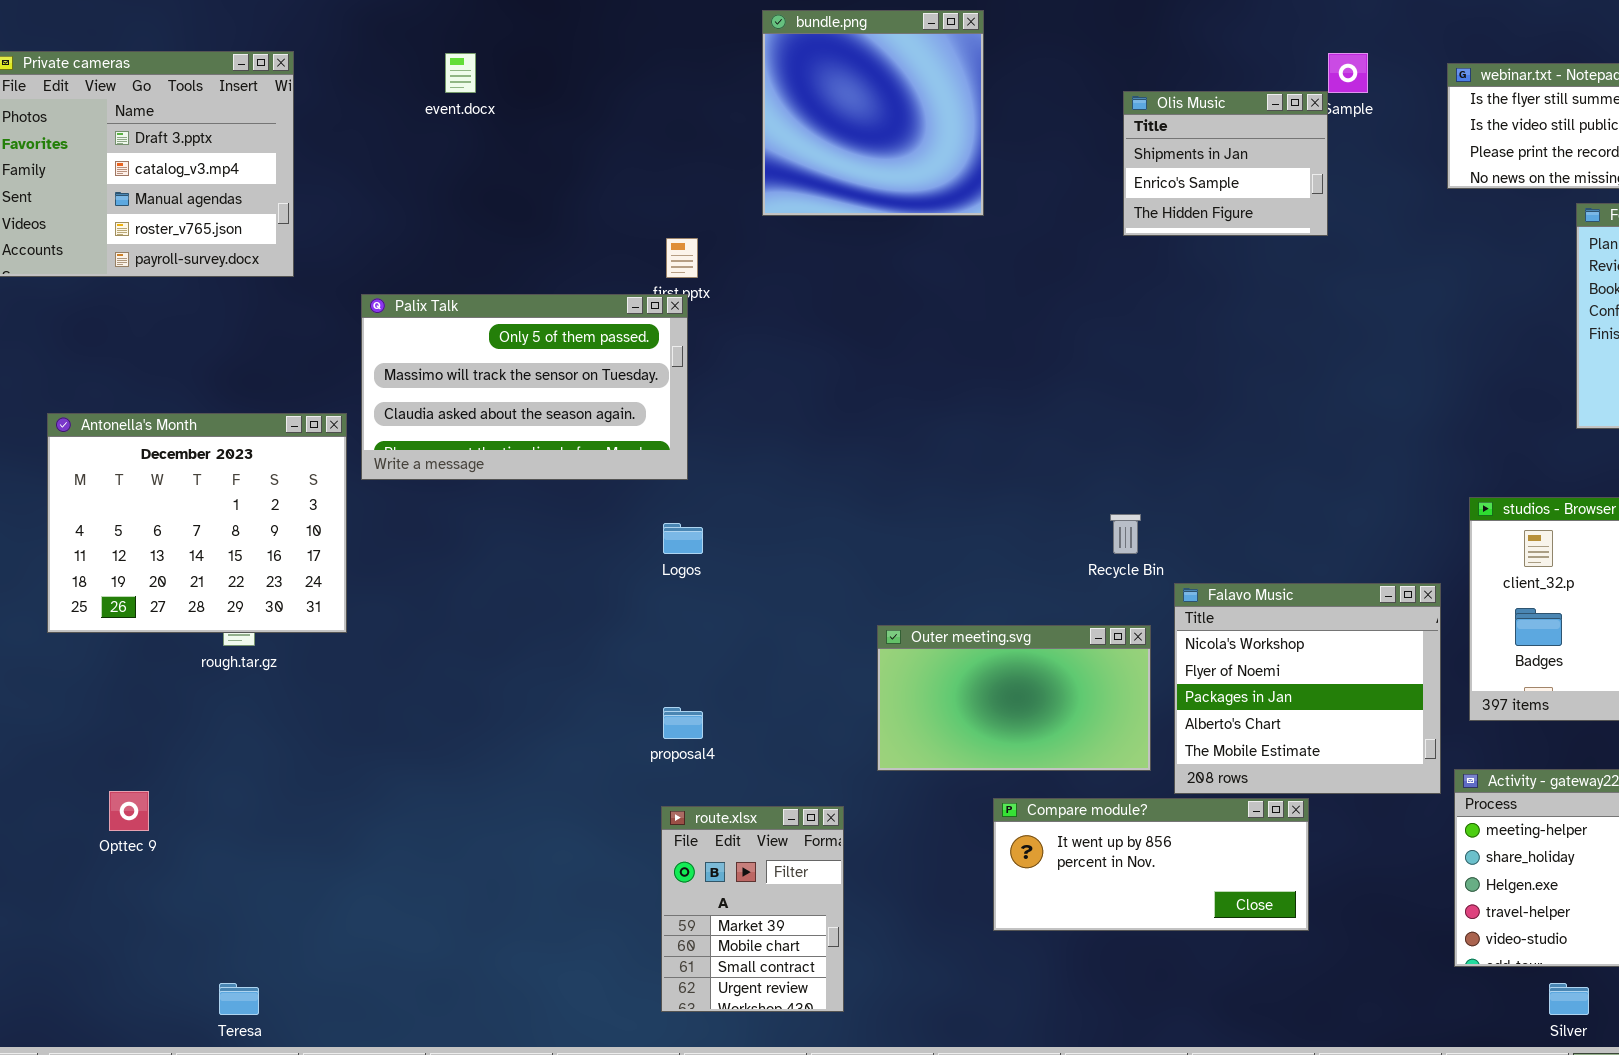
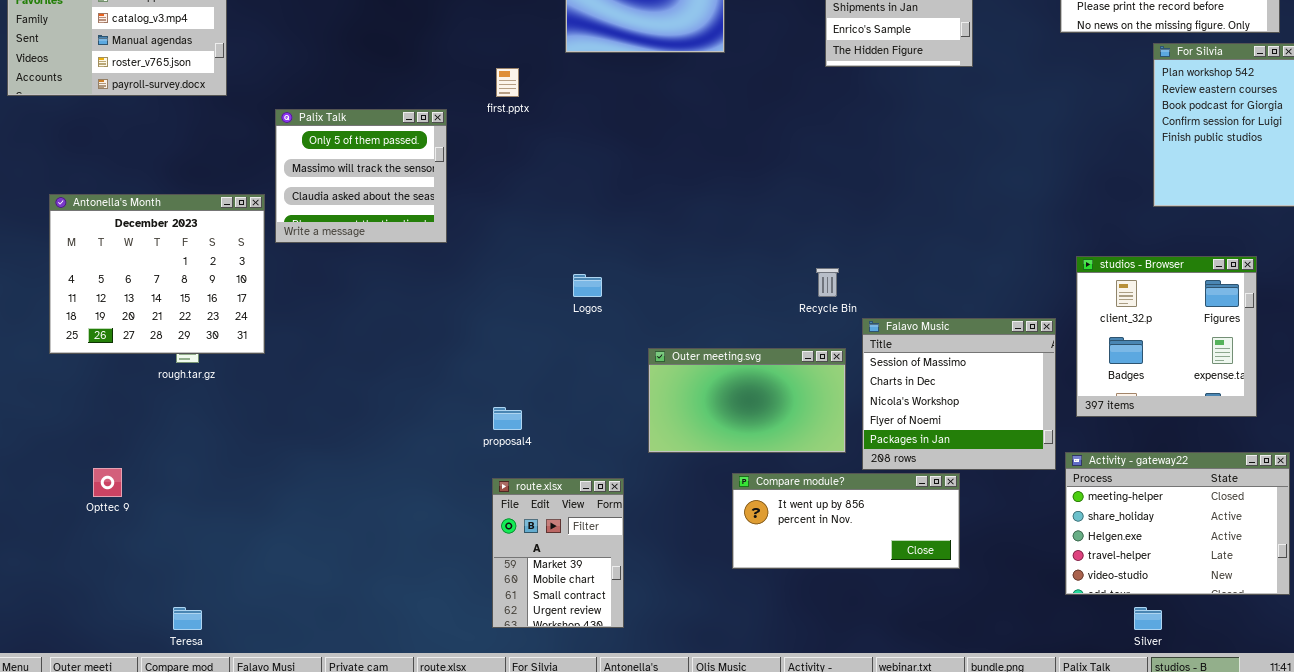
Palix Talk: [361,294,688,480] -> [275,109,447,243], resized
Logos: [663,523,703,554] -> [573,274,602,297], moved
Falavo Music: [1174,583,1441,794] -> [862,318,1056,470], scrolled up 2 rows

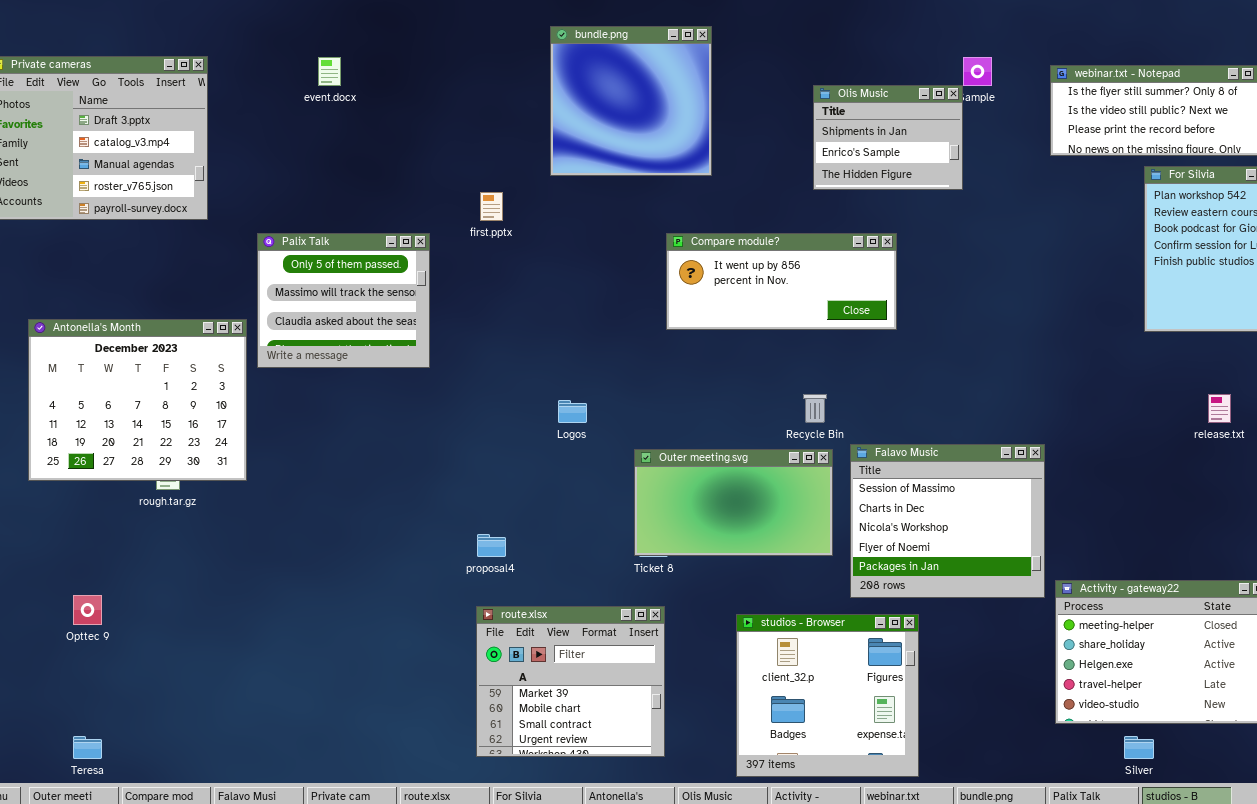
studios - Browser: [1076,256,1257,417] -> [736,614,919,777], moved
Outer meeting.svg: [648,348,846,453] -> [634,449,833,556], moved
Compare module?: [732,473,960,569] -> [666,233,897,330], moved
route.xlsx: [492,478,624,628] -> [476,606,665,757], resized
Teresa: [173,607,202,630] -> [73,736,102,759], moved

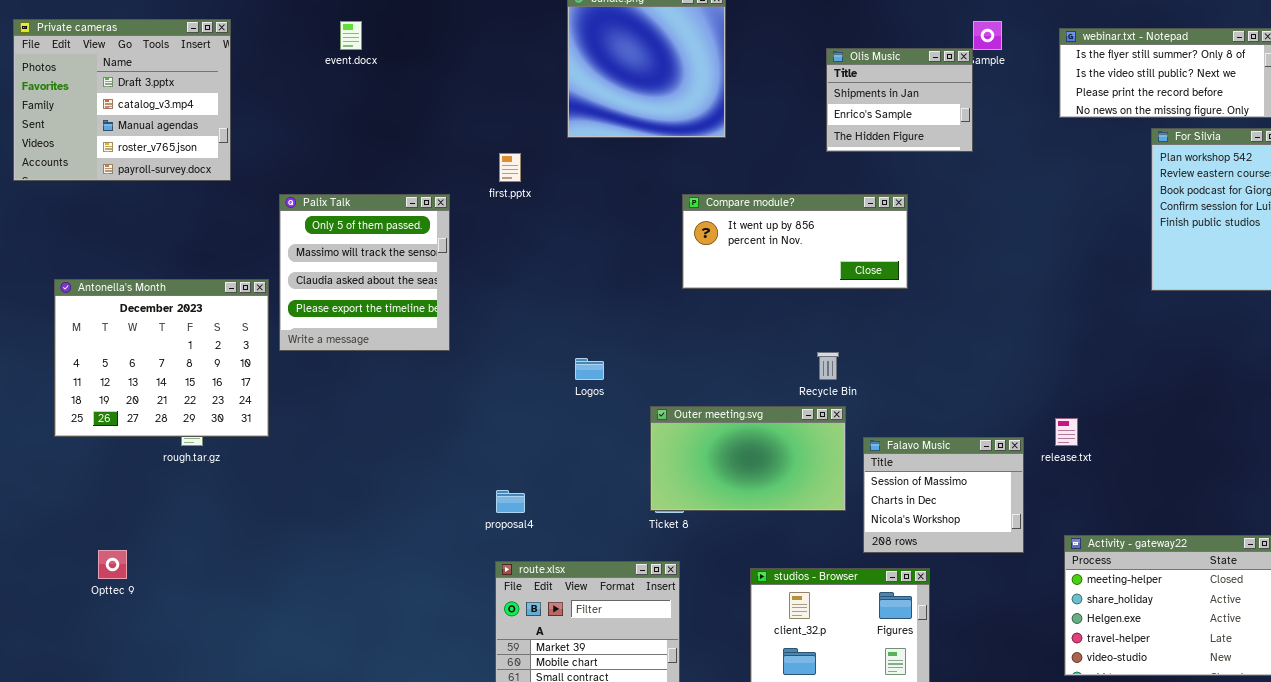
Palix Talk: [257,233,430,368] -> [279,194,450,351], resized
release.txt: [1208,394,1231,423] -> [1055,418,1078,446], moved
Falavo Music: [850,444,1045,598] -> [863,437,1024,553], resized

